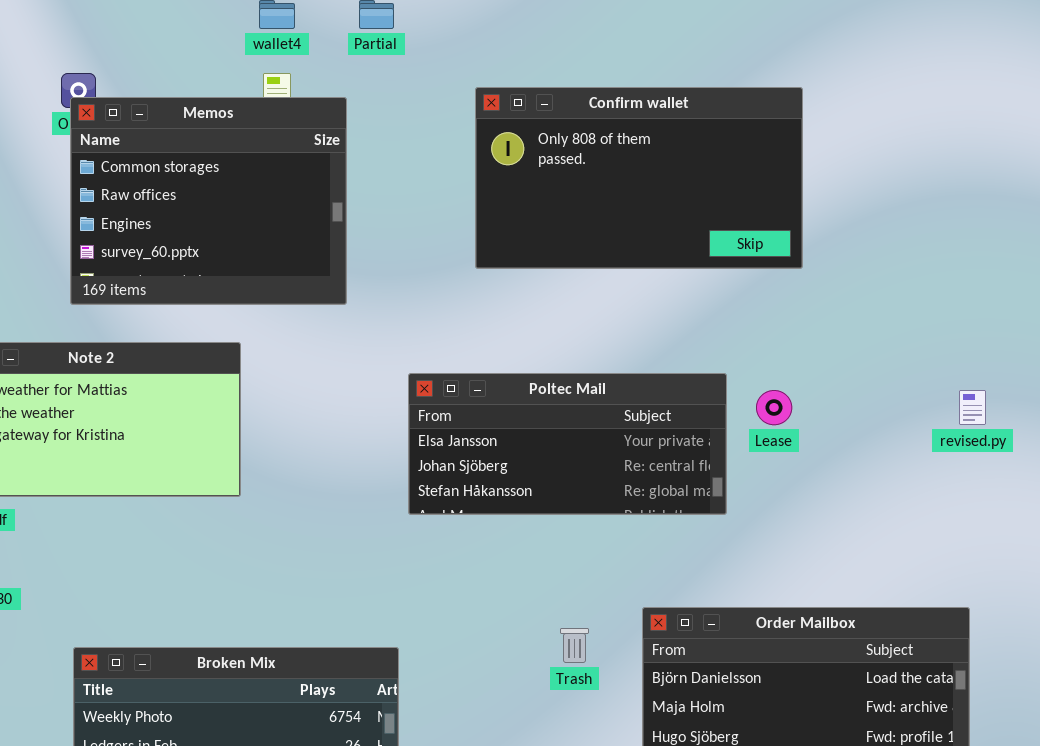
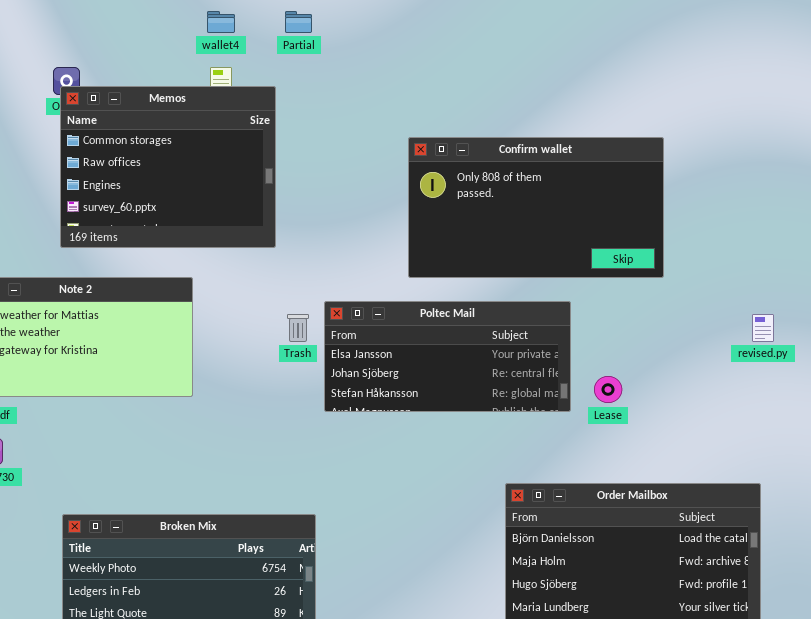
Confirm wallet: [475,87,803,269] -> [408,137,664,278], moved
Lease: [756,390,792,425] -> [594,376,622,403], moved
Trash: [560,628,589,663] -> [287,314,309,342], moved

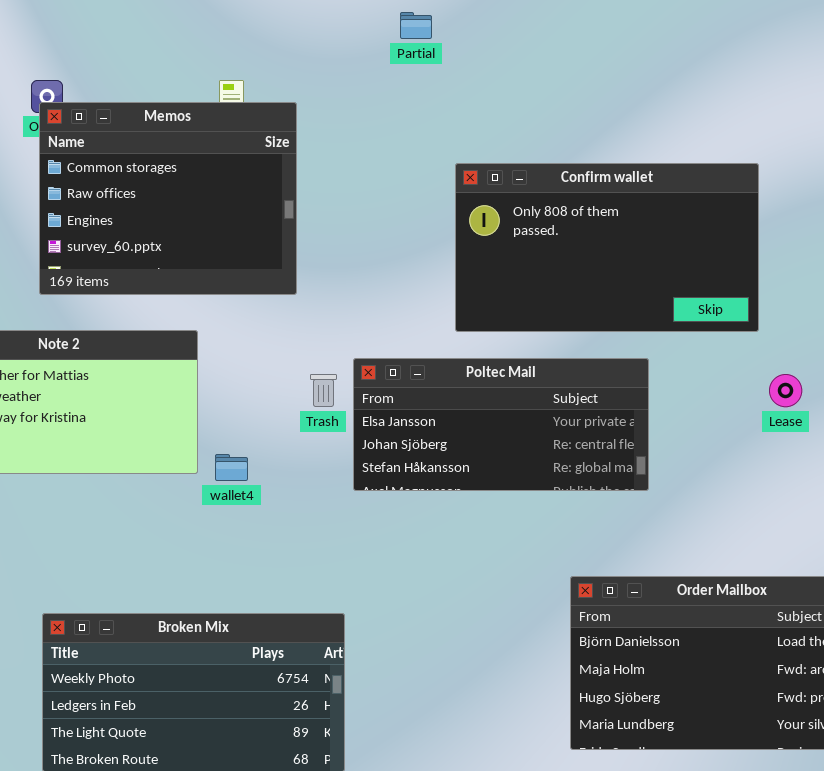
wallet4: [207,11,235,33] -> [215,454,248,481], moved
Partial: [285,11,312,33] -> [400,12,432,39], moved
Lease: [594,376,622,403] -> [769,374,802,407], moved

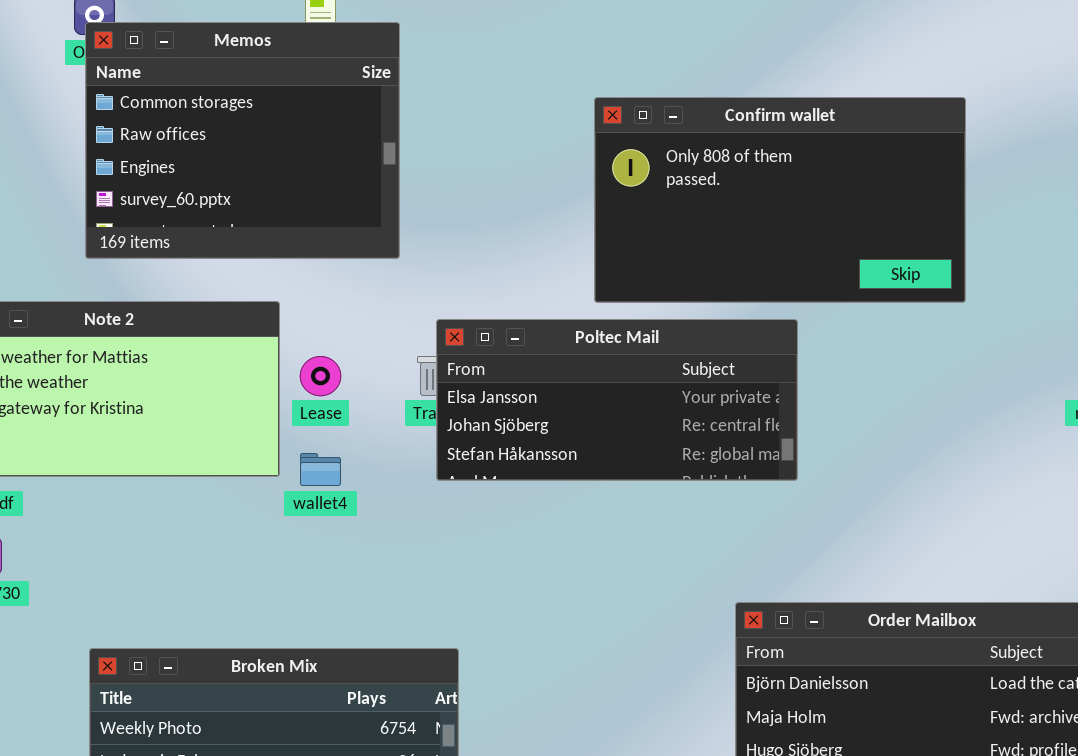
Poltec Mail: [353,358,649,491] -> [436,319,798,481], moved
Lease: [769,374,802,407] -> [300,356,341,396], moved

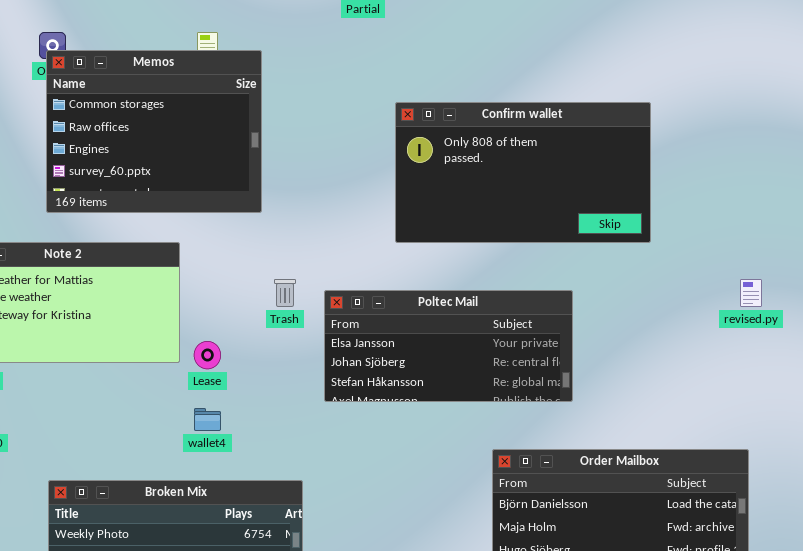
Poltec Mail: [436,319,798,481] -> [324,290,573,402], moved
Lease: [300,356,341,396] -> [194,341,221,369], moved
wallet4: [300,453,341,486] -> [194,408,221,431], moved

